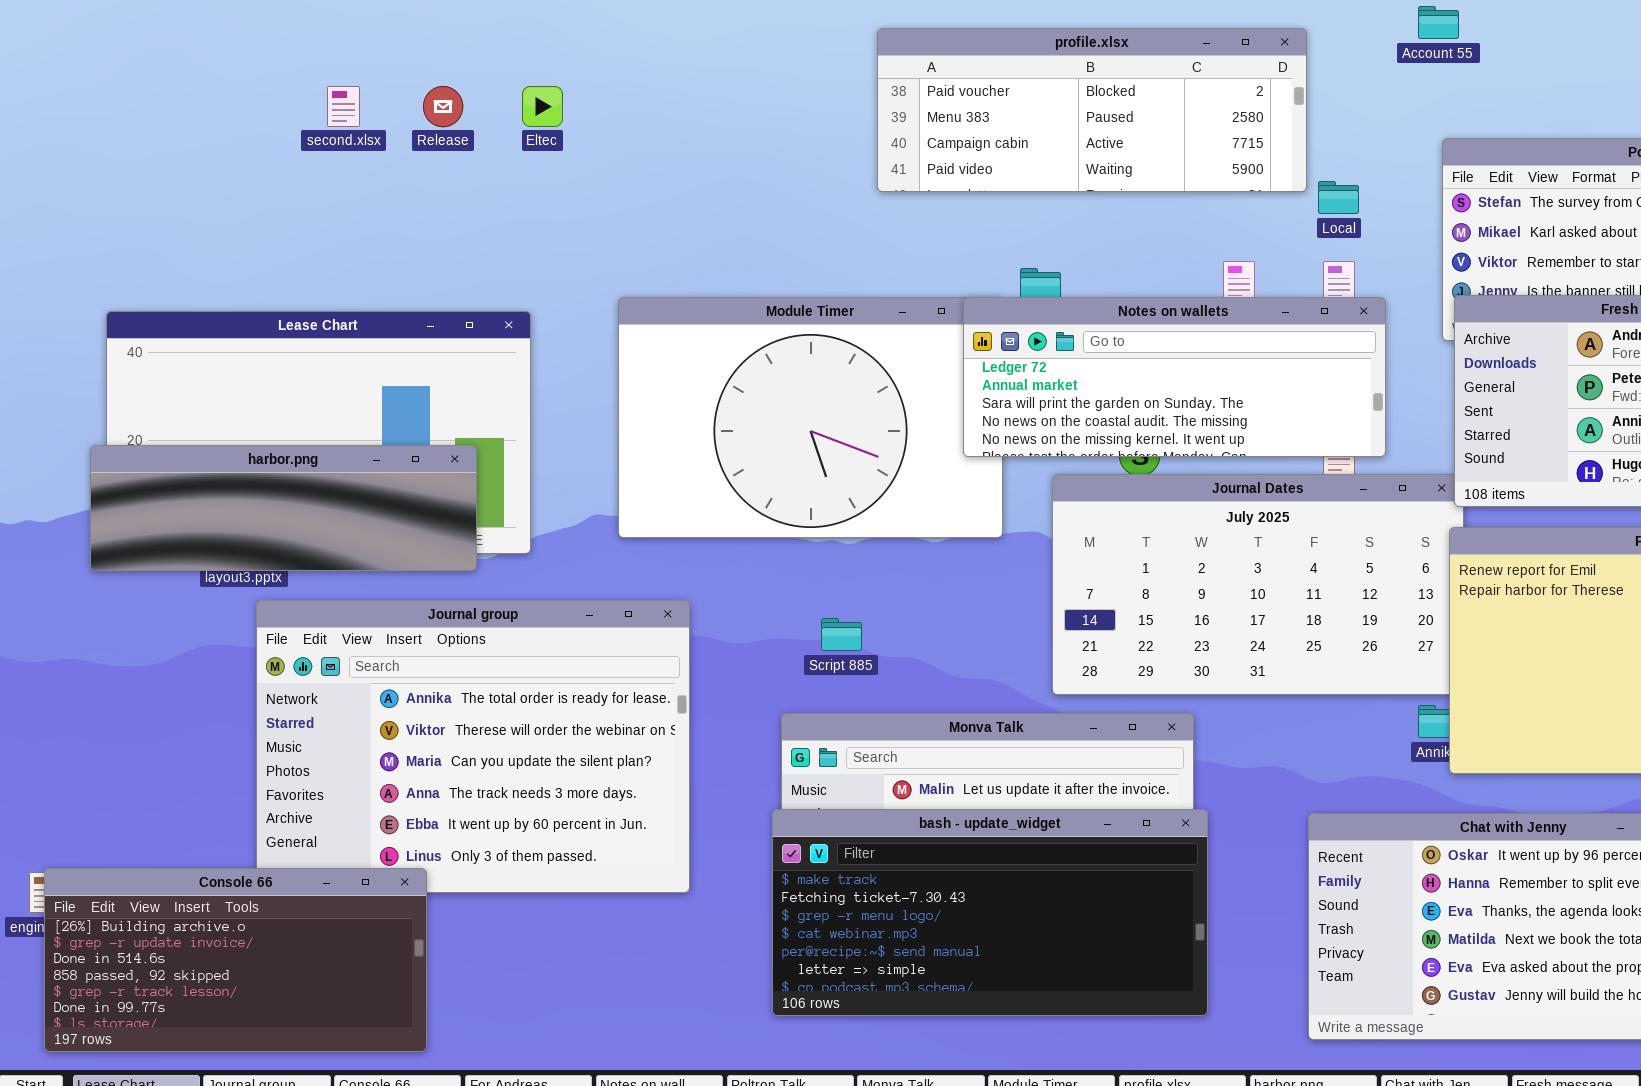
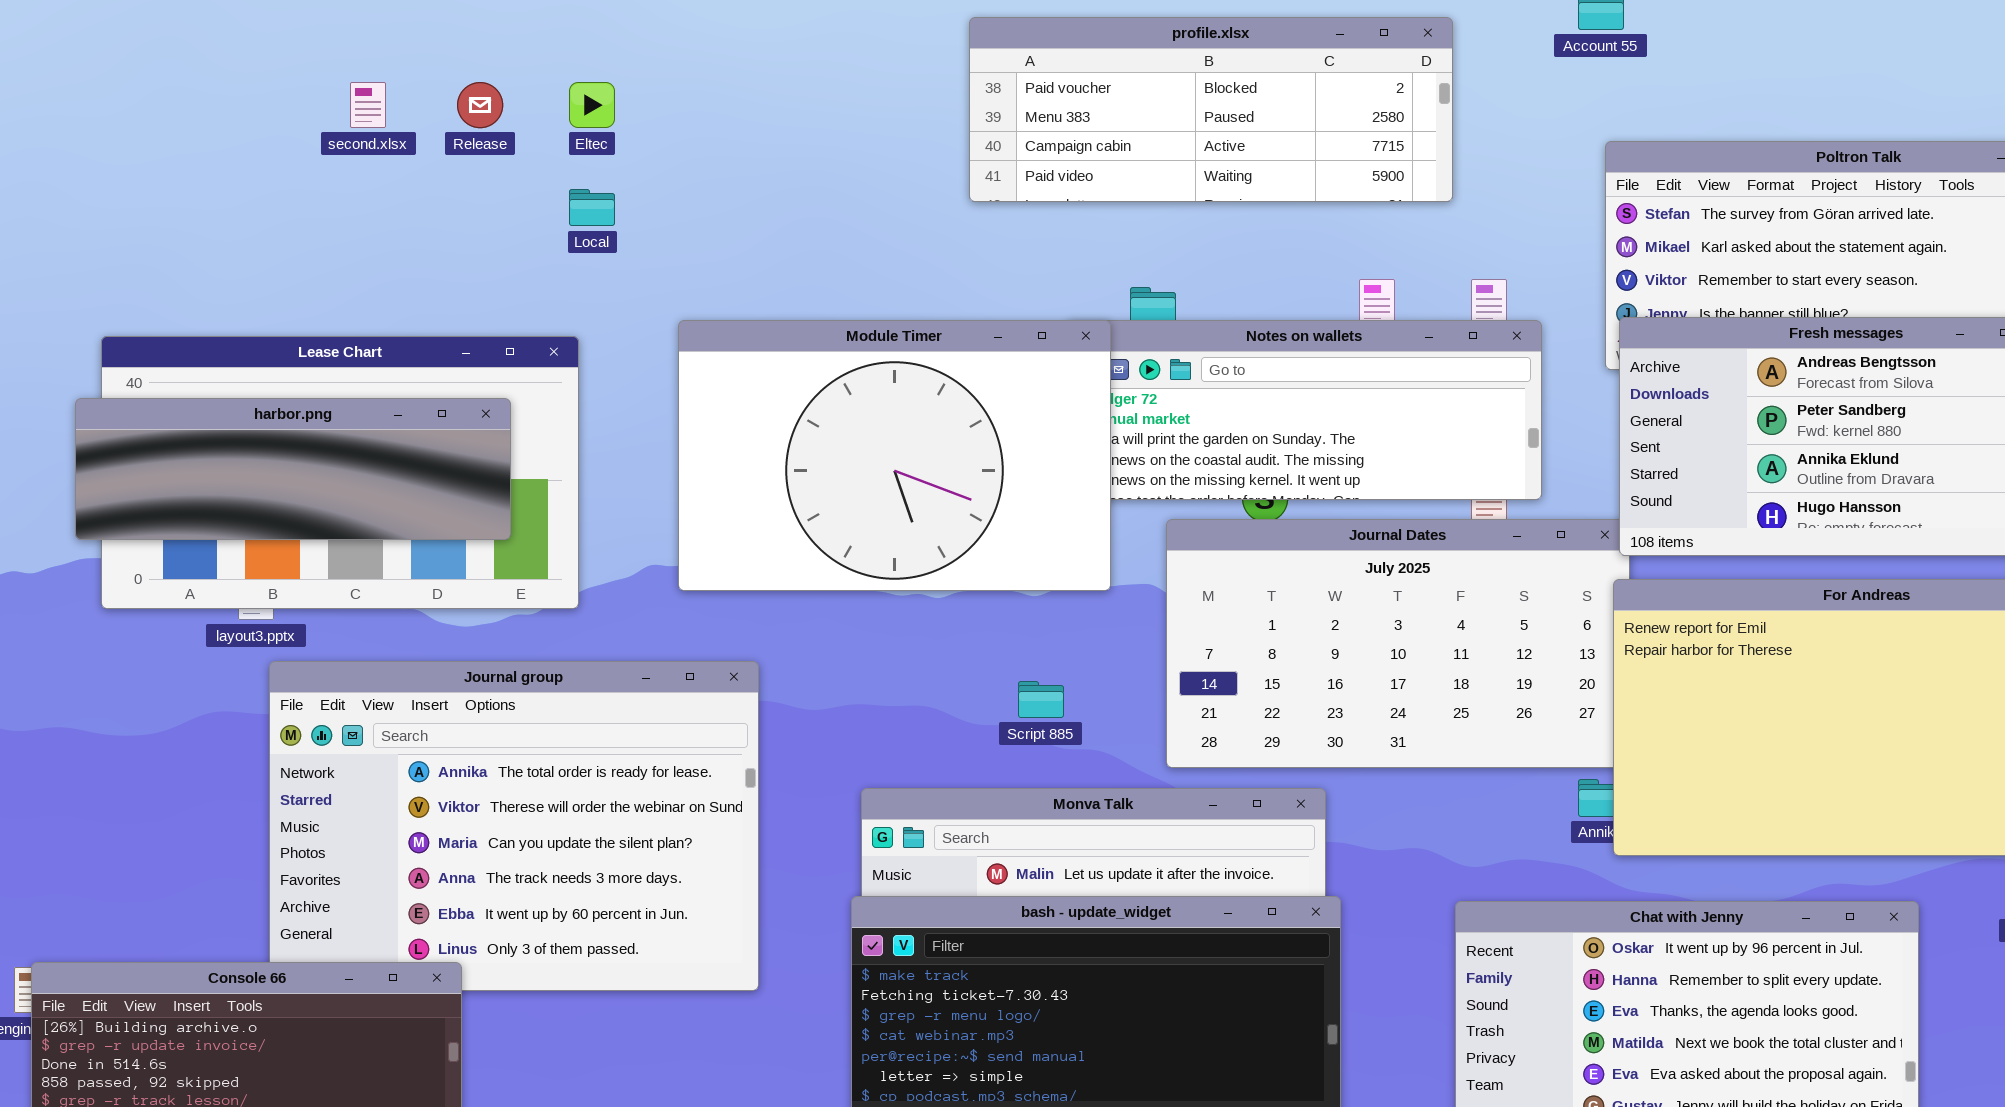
Local: [1318,181,1359,214] -> [569,189,615,226], moved
Module Timer: [618,297,1003,538] -> [678,320,1111,591], raised
harbor.png: [90,445,477,571] -> [75,398,511,540], moved
Script 885: [821,618,862,651] -> [1018,681,1064,718], moved

